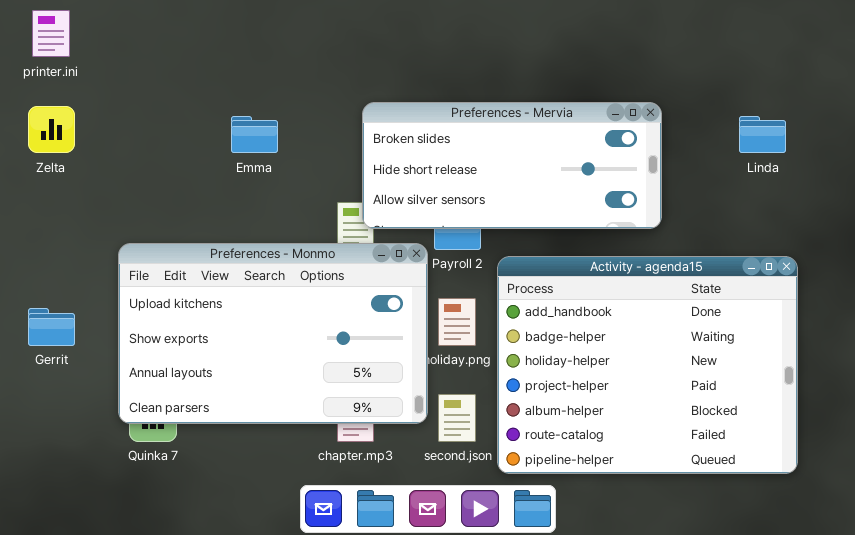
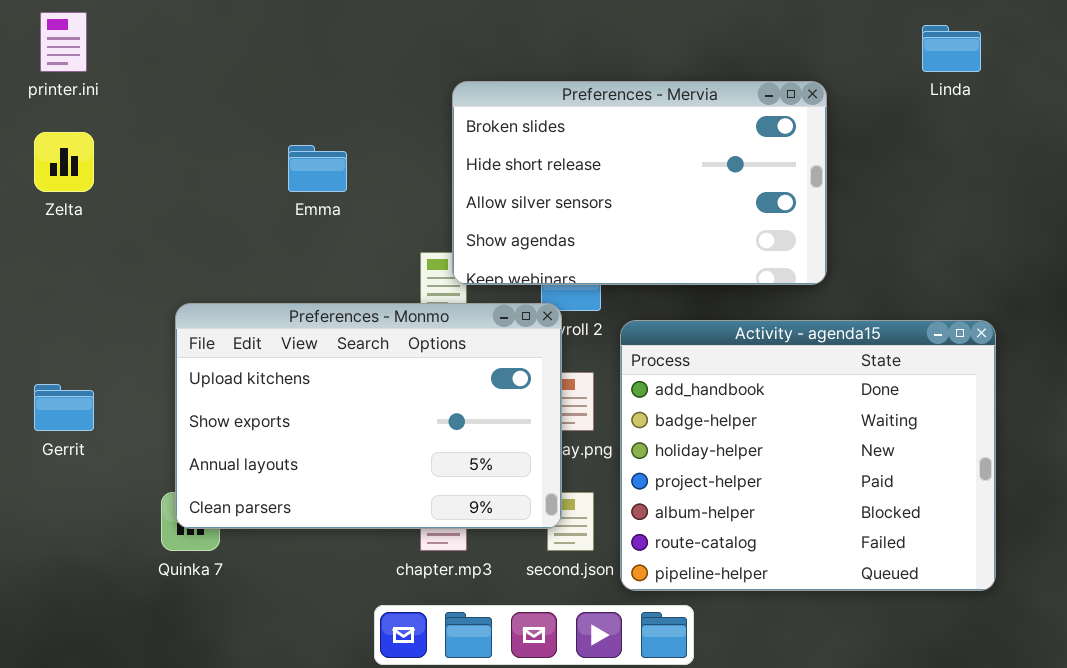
Preferences - Mervia: [362,102,662,229] -> [452,81,827,285], resized
Linda: [739,116,786,153] -> [922,25,981,72], moved
Preferences - Monmo: [118,243,428,424] -> [175,303,562,529], moved

